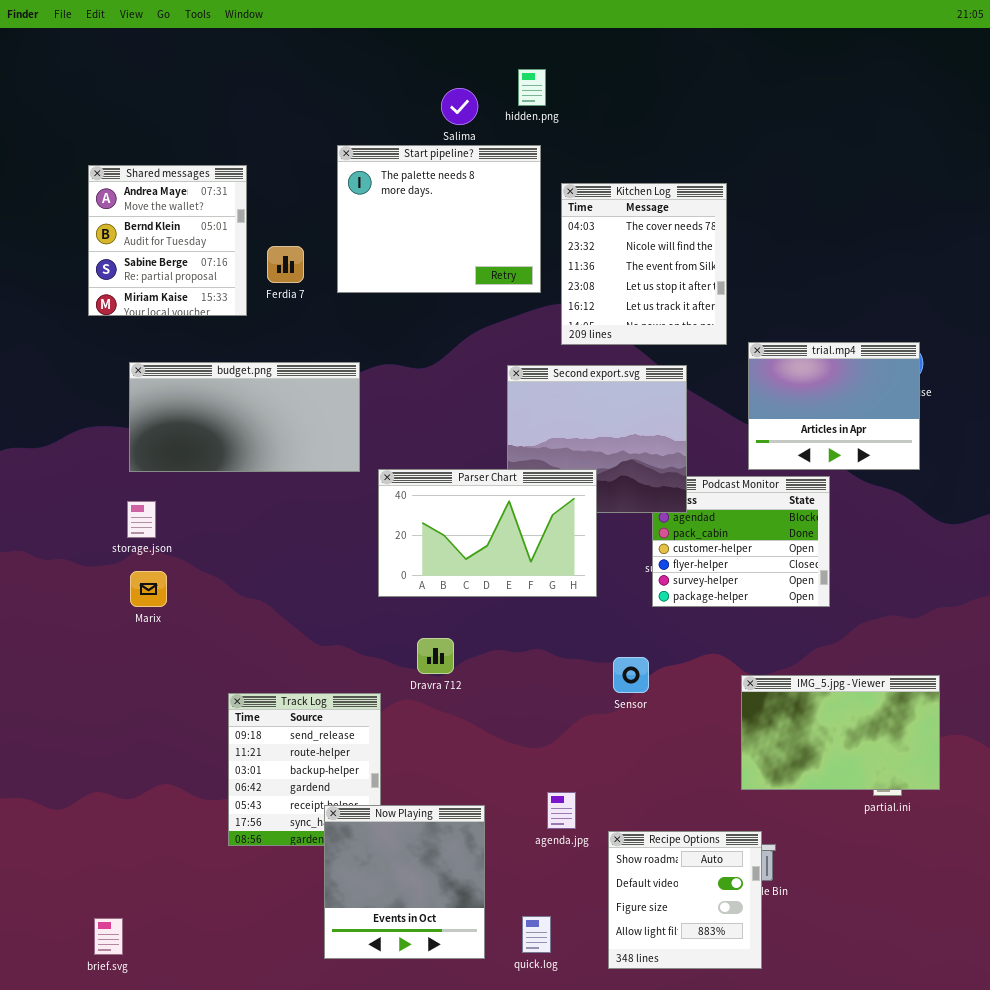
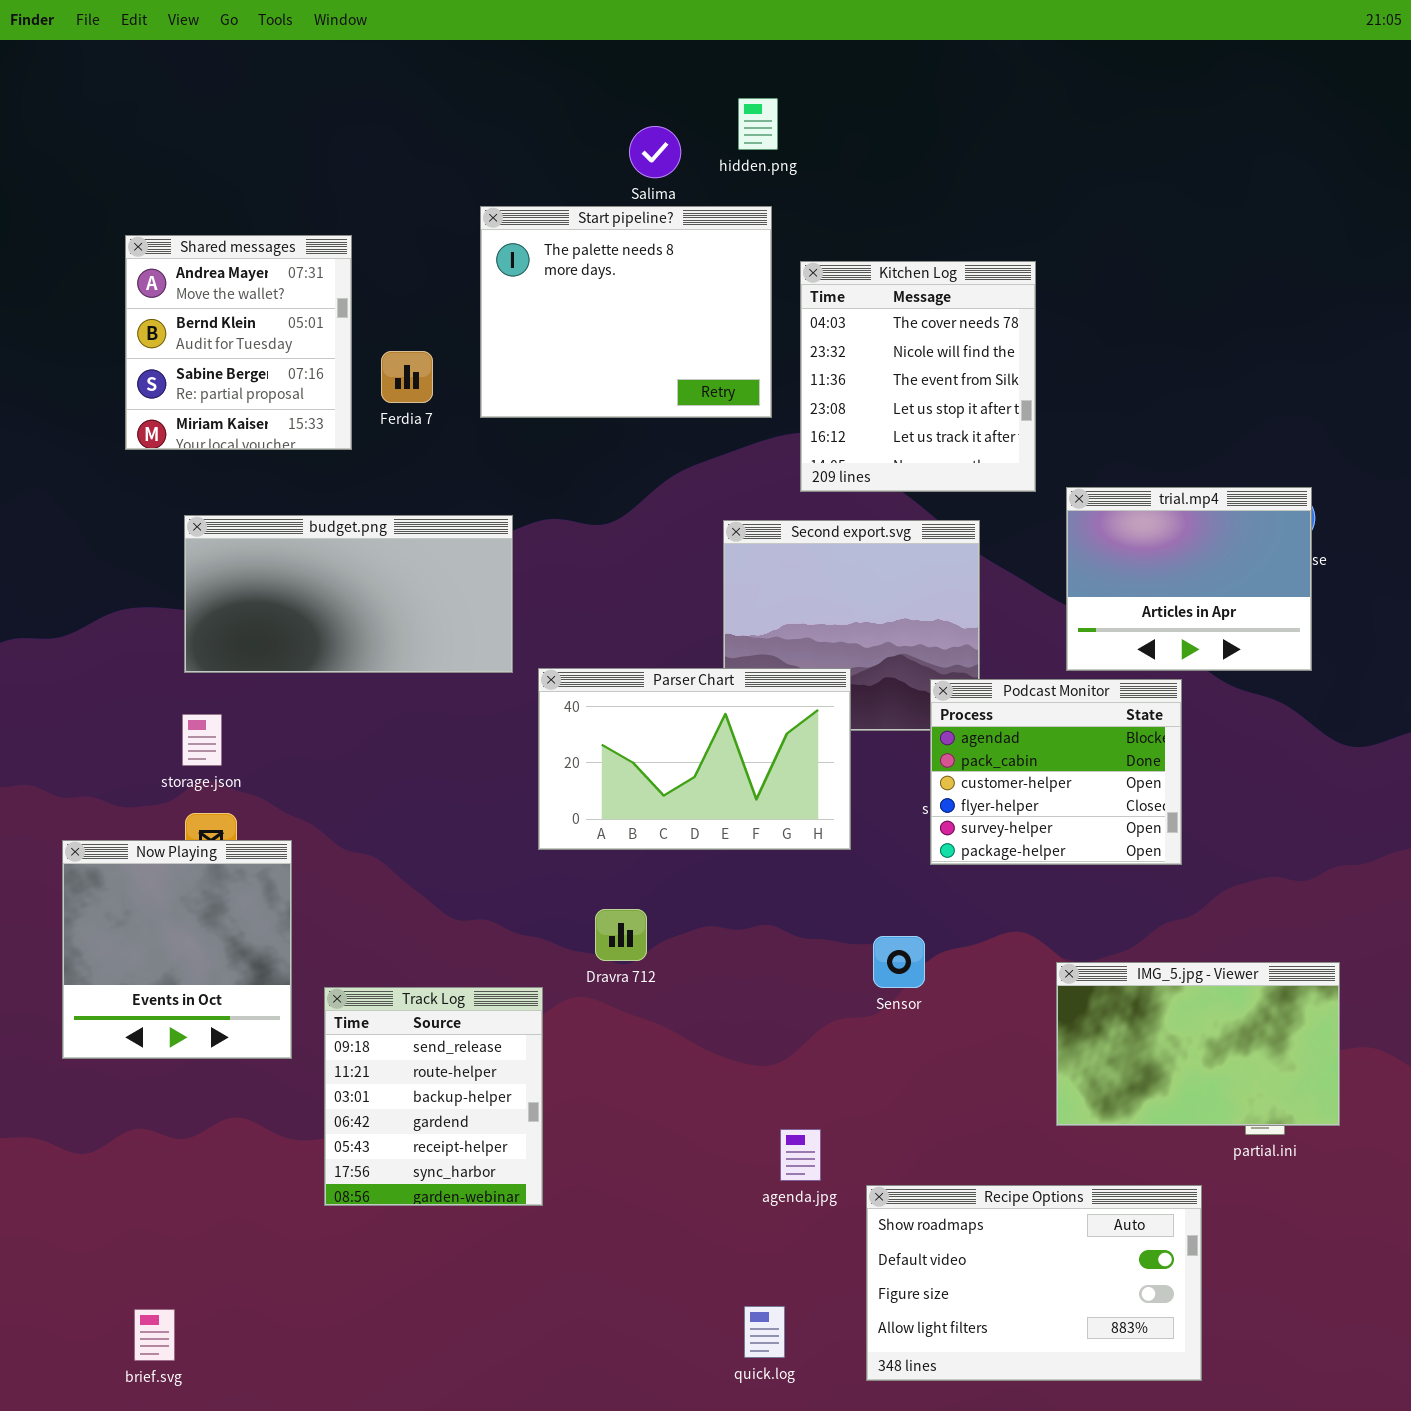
Podcast Monitor: [652,476,830,607] -> [930,679,1182,865], raised
Now Playing: [324,805,485,959] -> [62,840,292,1059], moved
Recipe Options: [608,831,762,969] -> [866,1185,1202,1381], resized

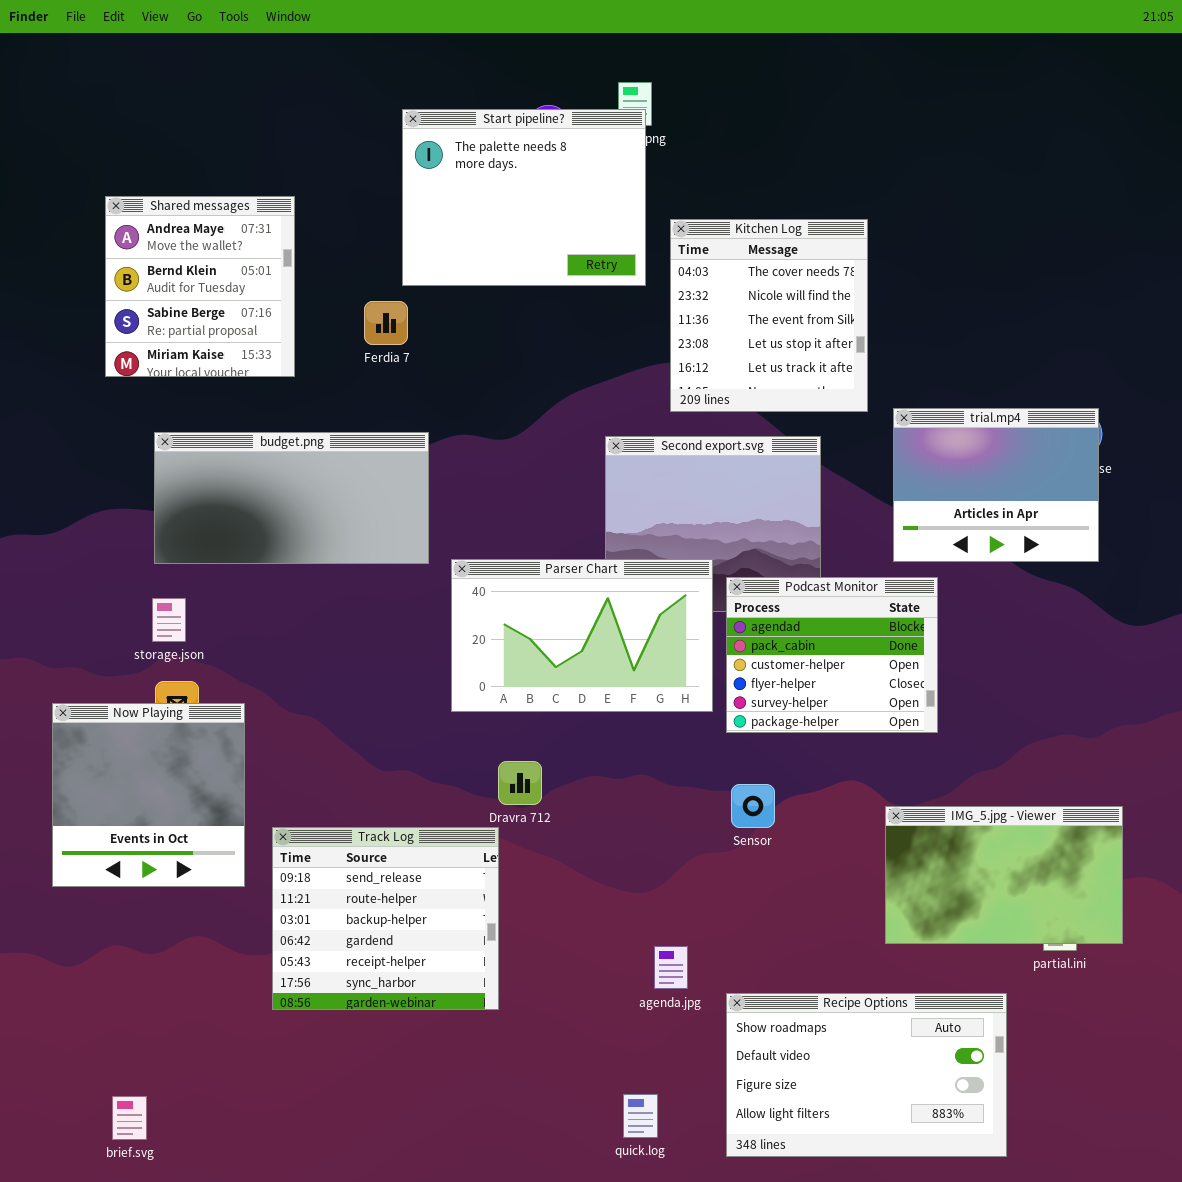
Start pipeline?: [480,206,772,418] -> [402,109,646,286], moved
Ferdia 7: [381,351,433,403] -> [364,301,408,345], moved
Podcast Monitor: [930,679,1182,865] -> [726,577,938,733], moved
Track Log: [324,987,543,1206] -> [272,827,499,1010], resized

